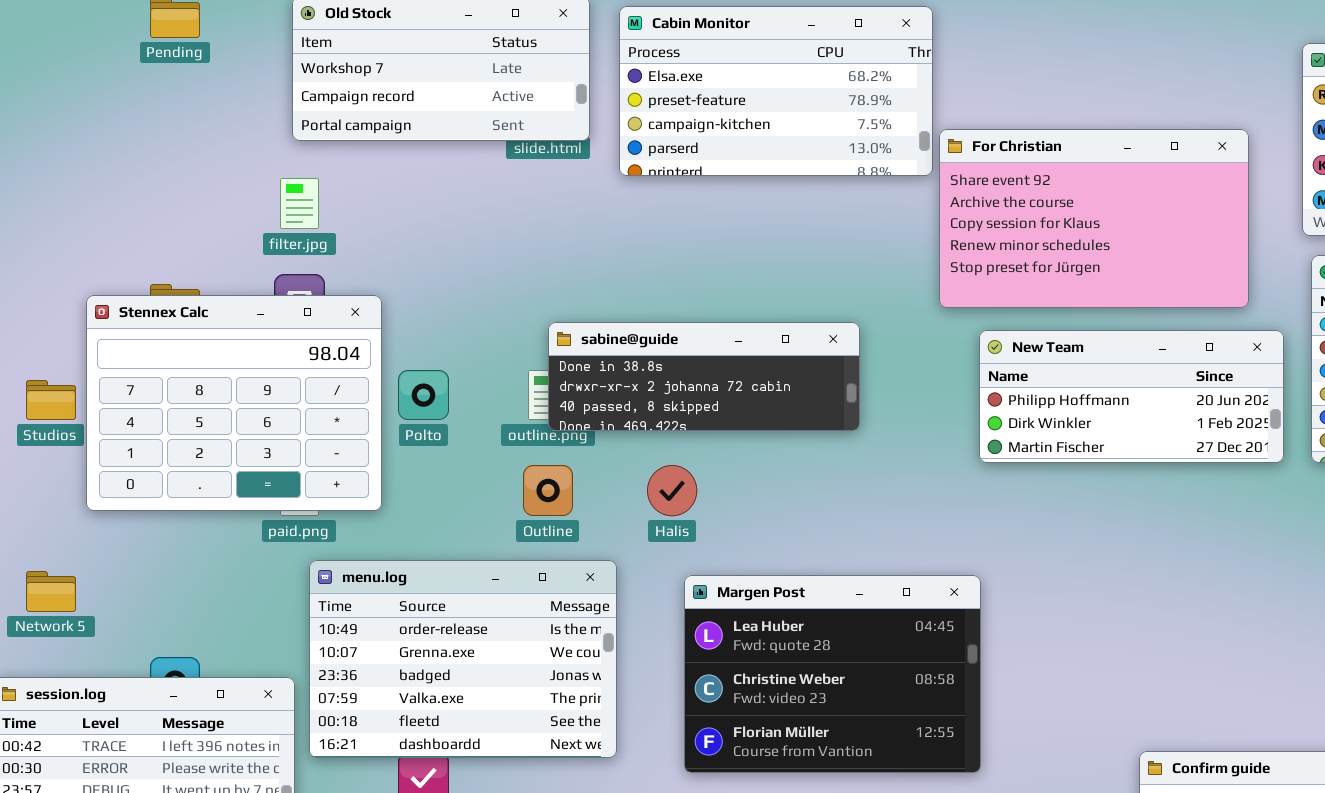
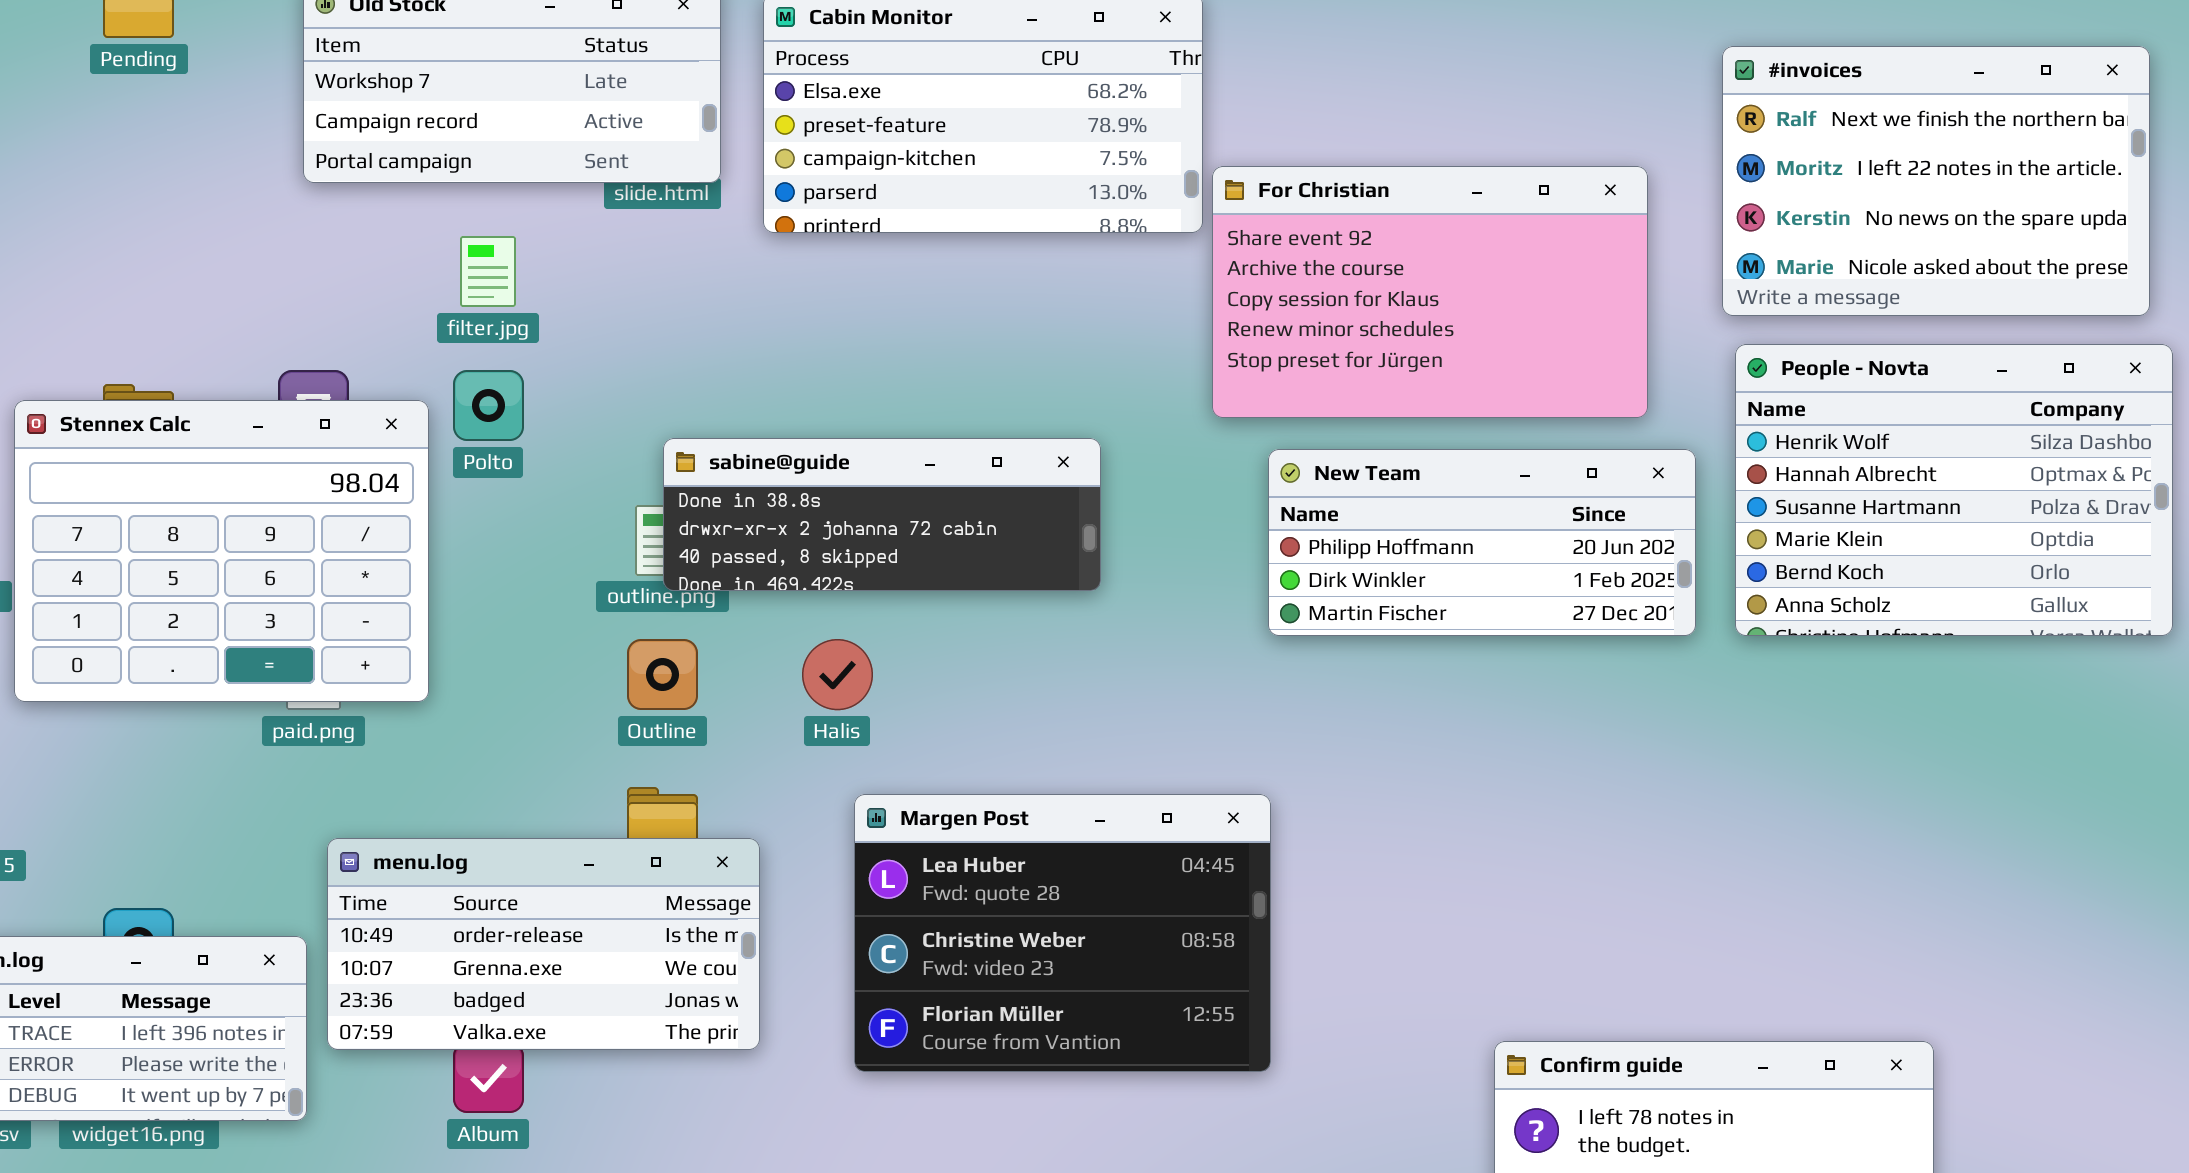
filter.jpg: [280,178,319,229] -> [460,236,516,307], moved
Polto: [398,370,449,420] -> [453,370,524,441], moved
menu.log: [309,560,617,758] -> [327,838,760,1050], resized

